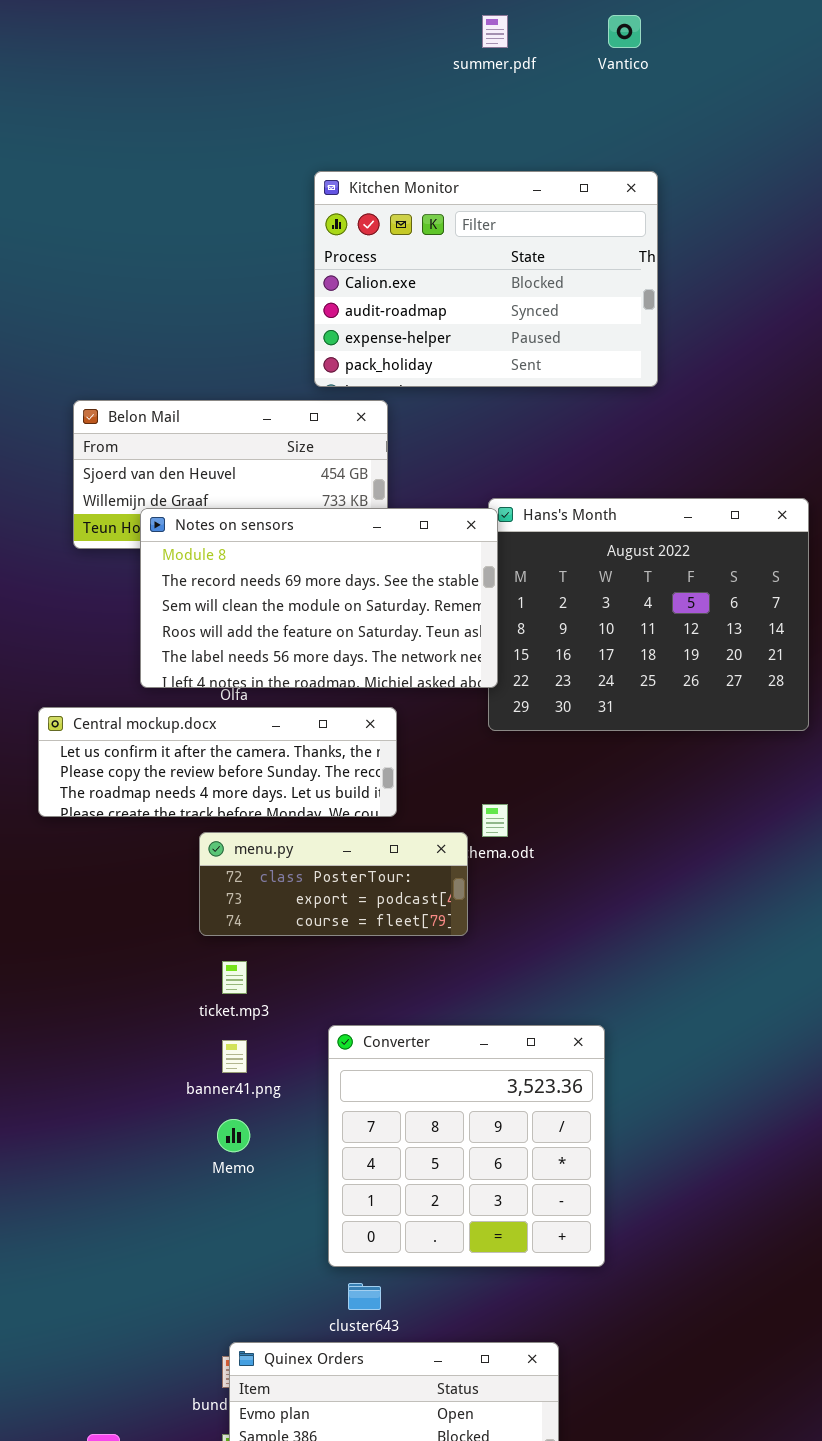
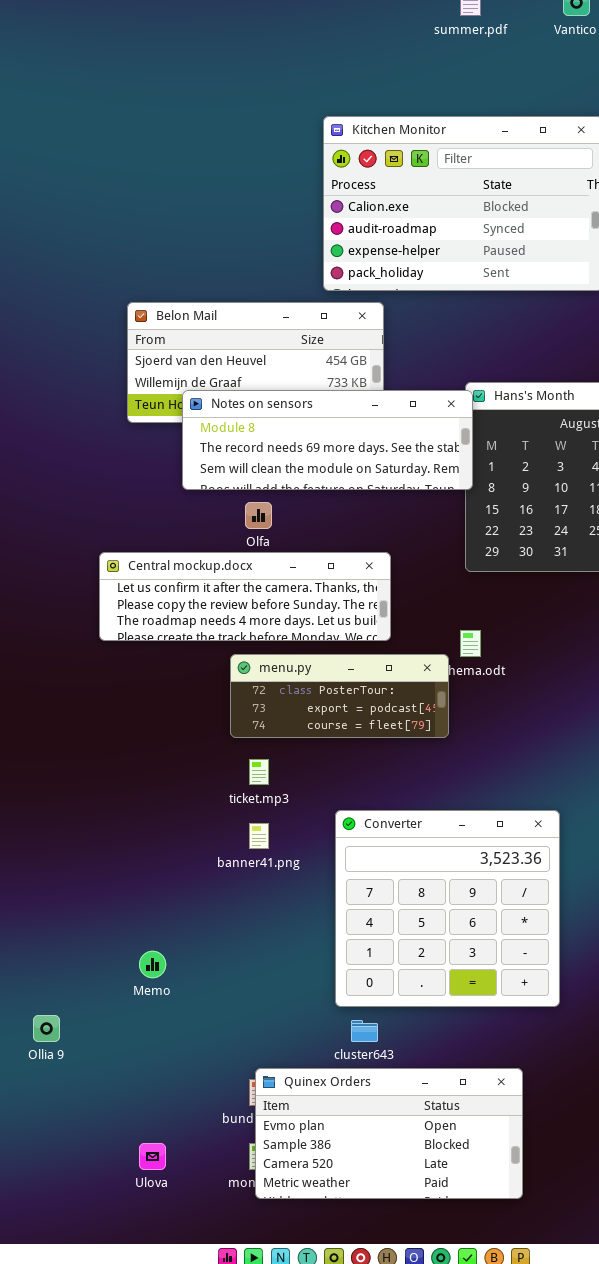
Notes on sensors: [140,508,498,688] -> [182,390,473,490], resized
Memo: [217,1119,250,1152] -> [139,951,166,978], moved

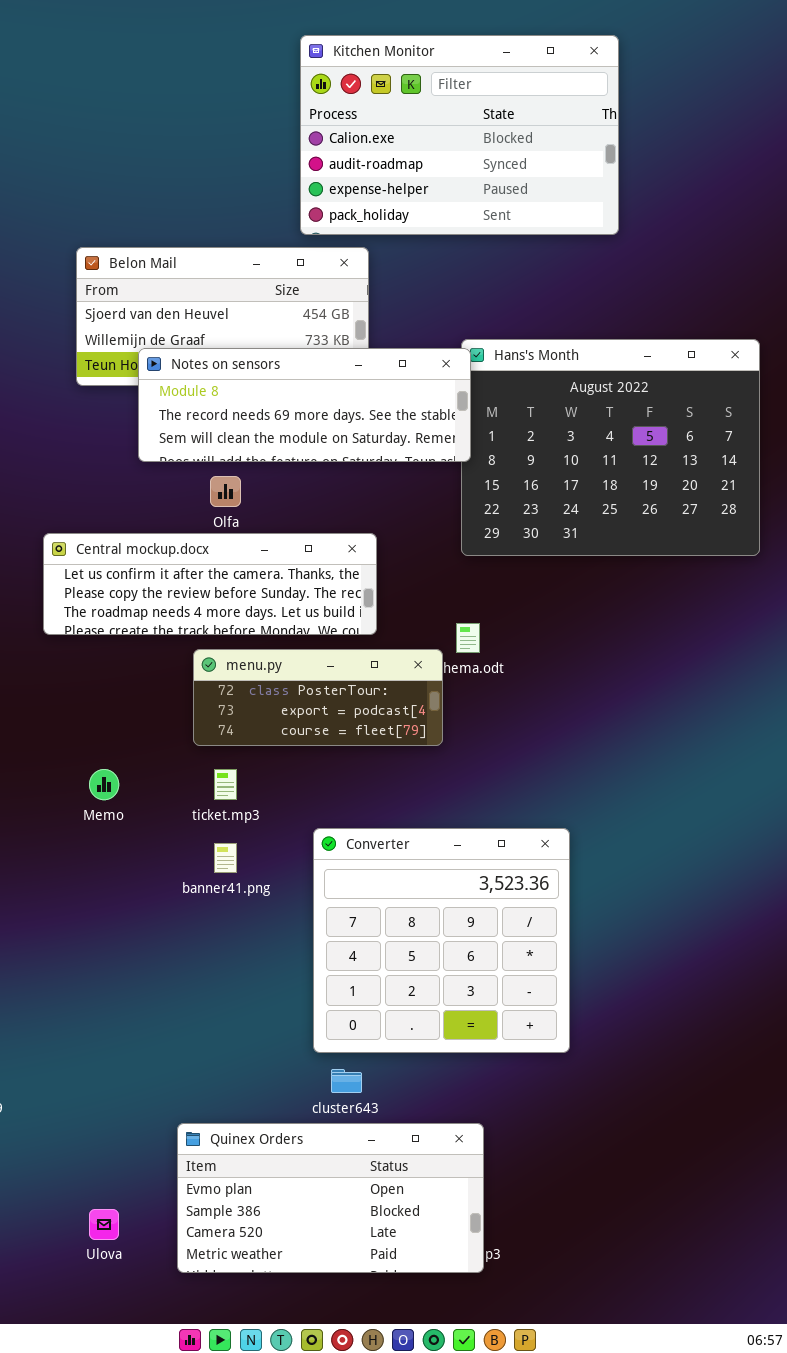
Memo: [139,951,166,978] -> [89,769,119,800], moved
Quinex Orders: [255,1068,523,1199] -> [177,1123,484,1273], moved

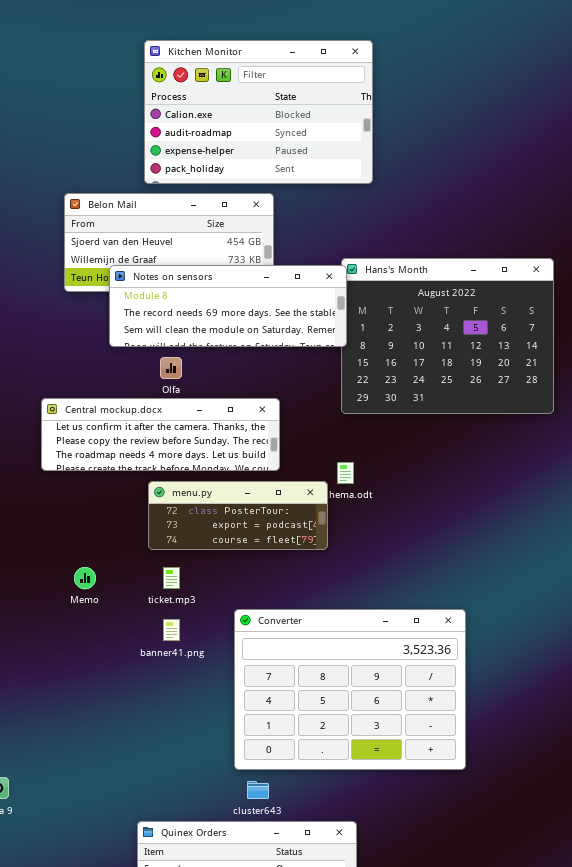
Kitchen Monitor: [300,35,619,235] -> [144,40,373,184], moved
Converter: [313,828,570,1053] -> [234,609,466,770], resized

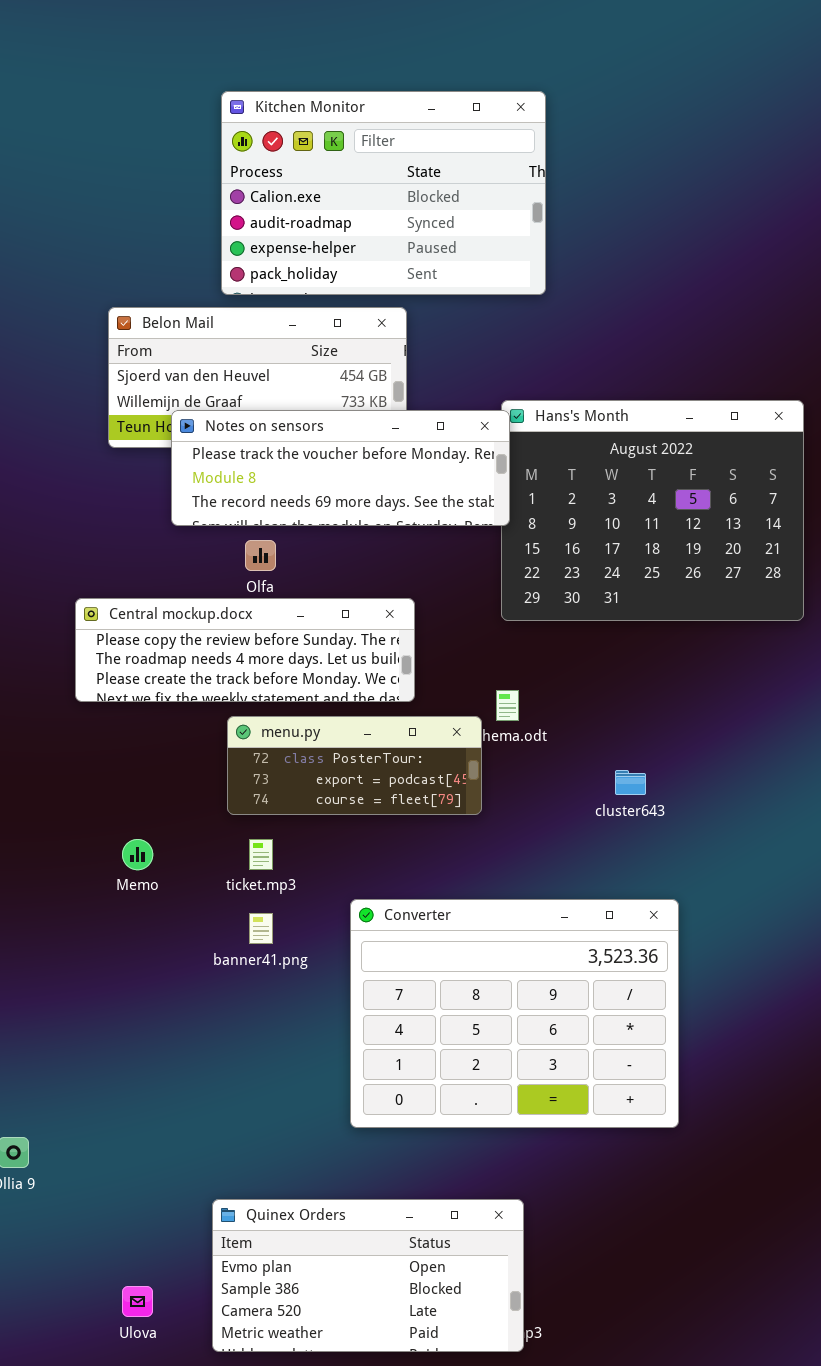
Notes on sensors: [109,265,347,347] -> [171,410,510,526], scrolled up 1 row
Central mockup.docx: [41,398,280,471] -> [75,598,415,702], scrolled down 1 row
cluster643: [247,781,269,799] -> [615,770,646,795], moved

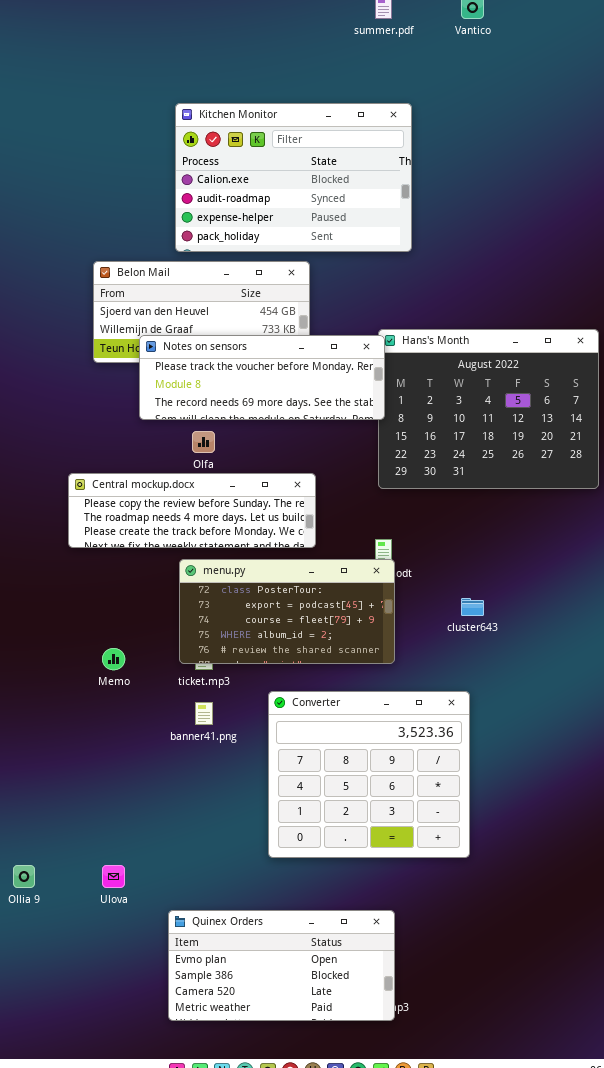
menu.py: [227,716,482,815] -> [179,559,395,664], resized
Converter: [350,899,679,1128] -> [268,691,470,858], resized
Ulova: [122,1286,153,1317] -> [102,865,125,888], moved

